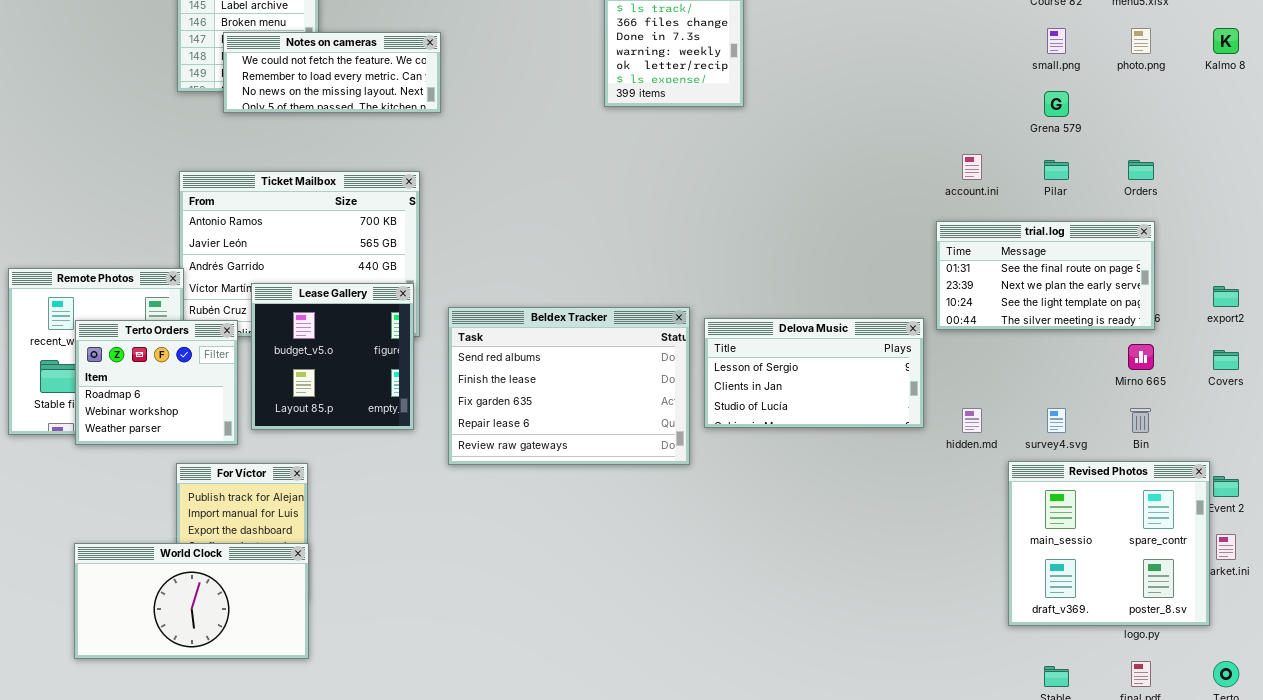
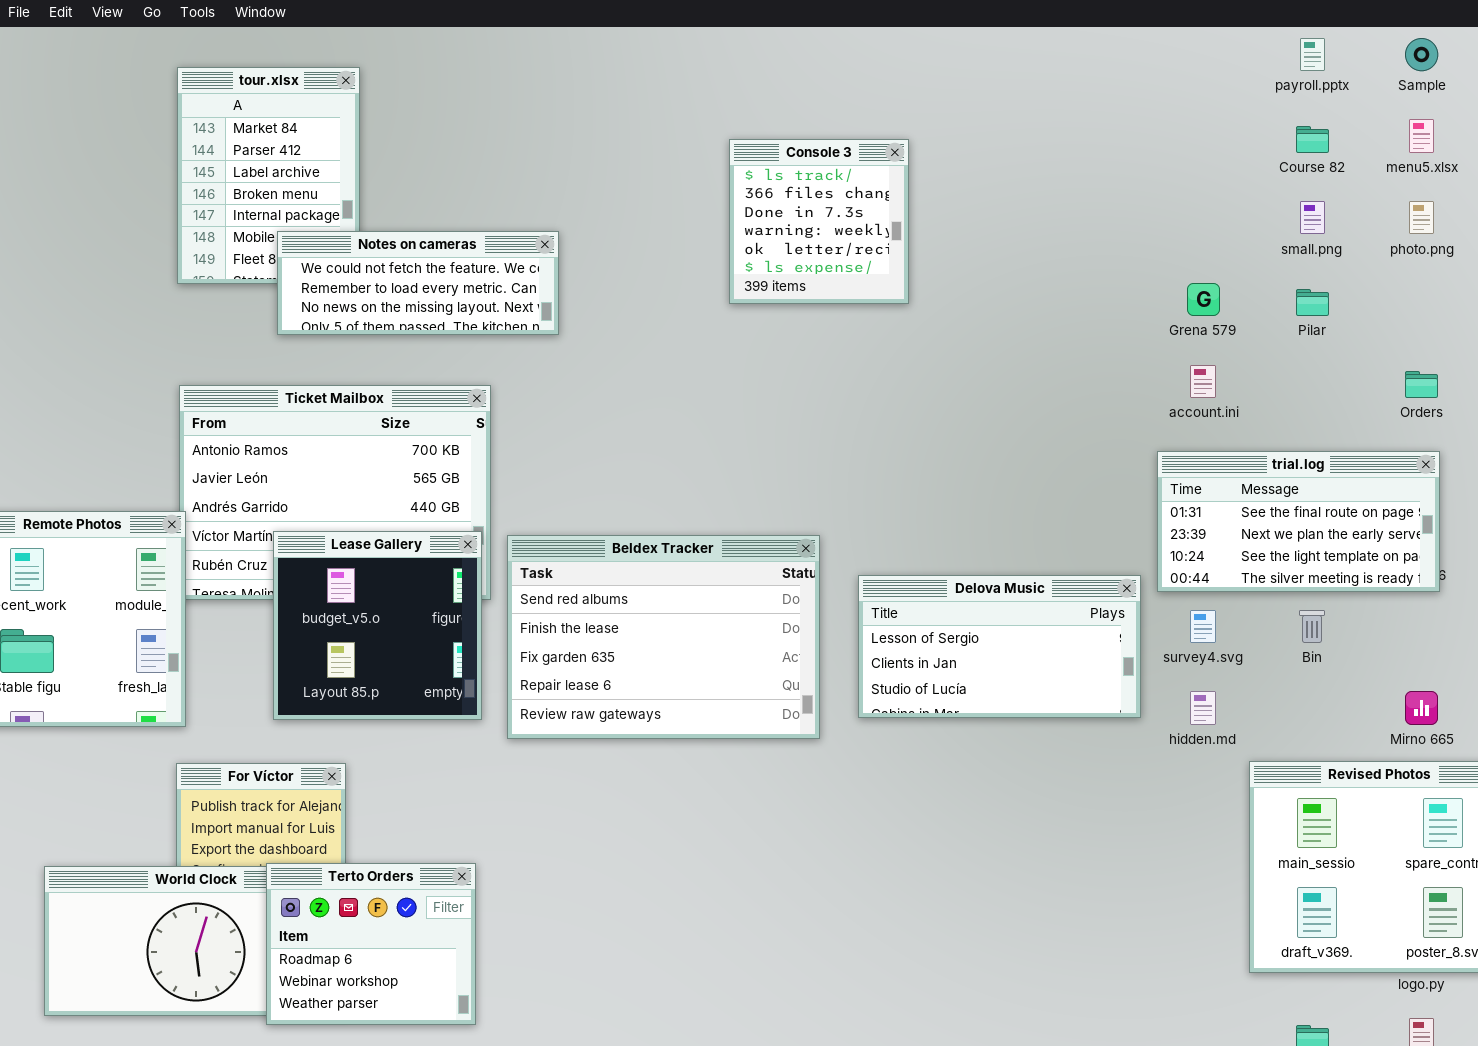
Notes on cameras: [223,32,441,113] -> [277,231,559,335], moved
Grena 579: [1044,91,1069,117] -> [1187,283,1220,316], moved
Pilar: [1044,160,1069,180] -> [1296,289,1329,316], moved
Beldex Tracker: [448,307,690,465] -> [507,535,820,739], moved
Terto Orders: [75,320,238,445] -> [266,863,476,1025], moved
Mirno 665: [1128,344,1154,370] -> [1405,691,1438,725], moved
survey4.svg: [1047,408,1066,433] -> [1190,610,1216,643], moved
Bin: [1130,408,1151,433] -> [1299,610,1325,643], moved

